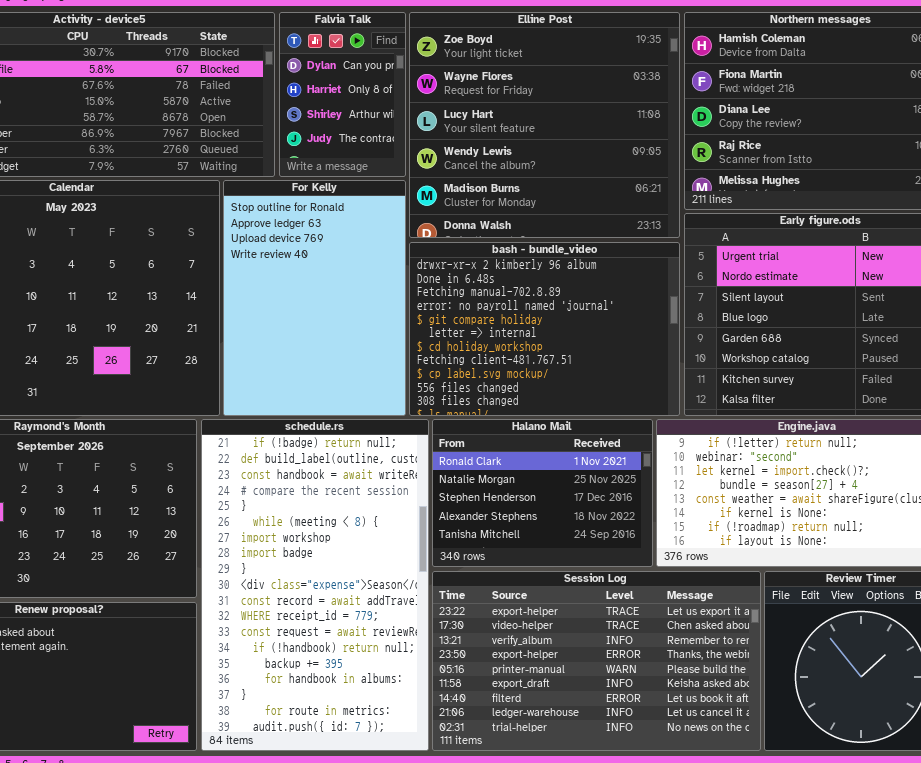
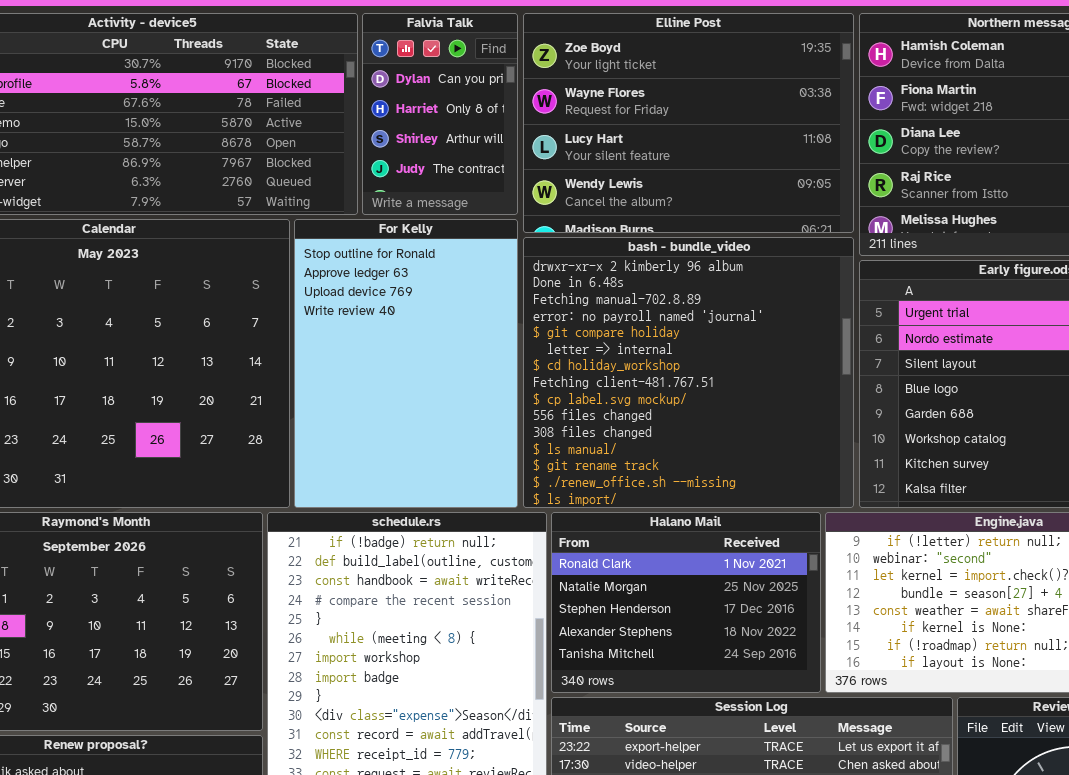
Elline Post: [409,12,680,238] -> [523,13,854,233], resized
bash - bundle_video: [409,242,680,416] -> [523,237,854,508], resized

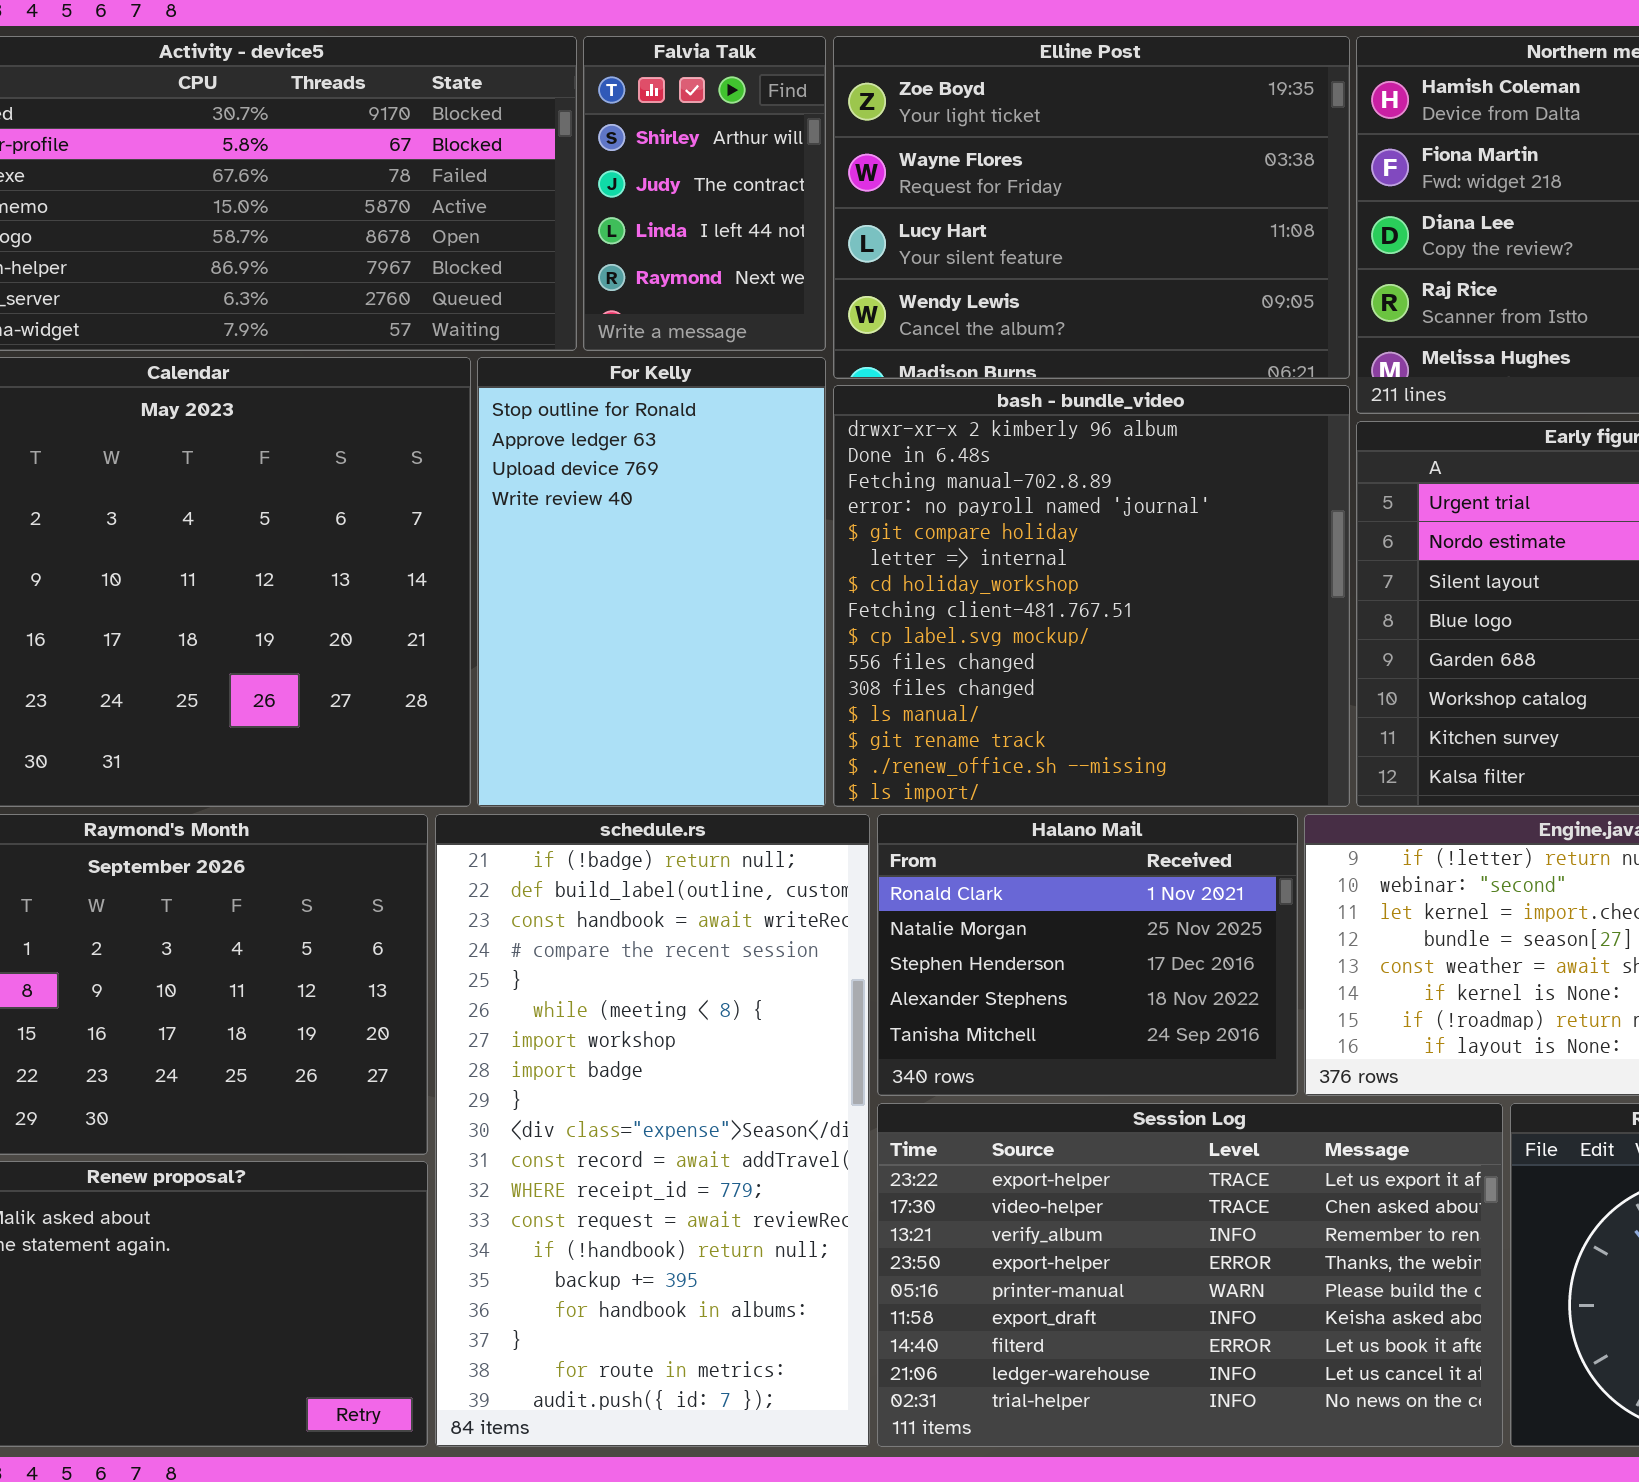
Falvia Talk: [362,13,518,215] -> [583,36,826,351], scrolled down 2 rows

